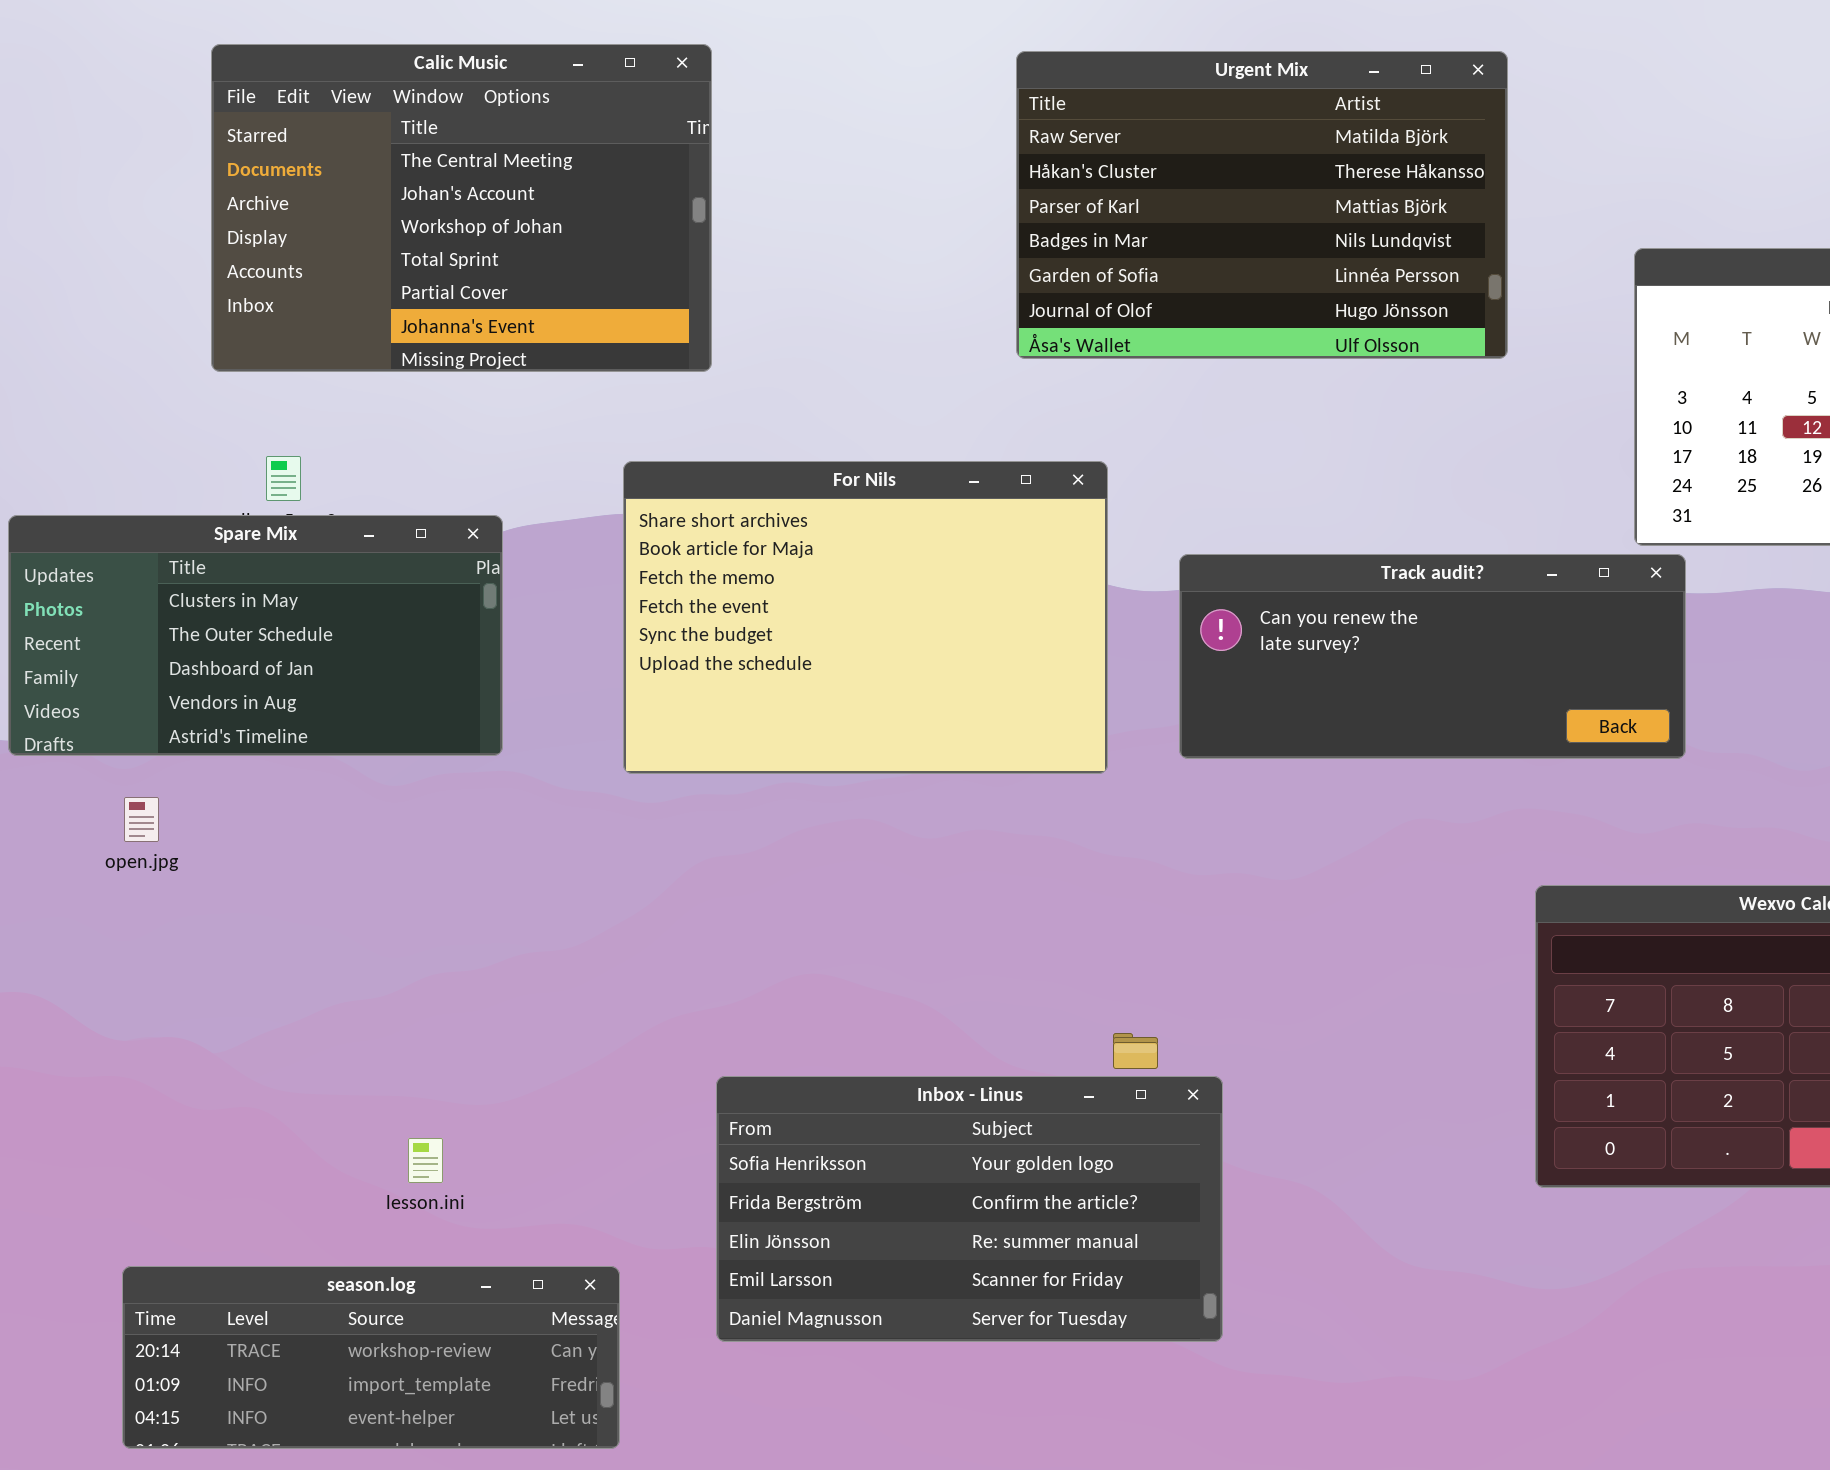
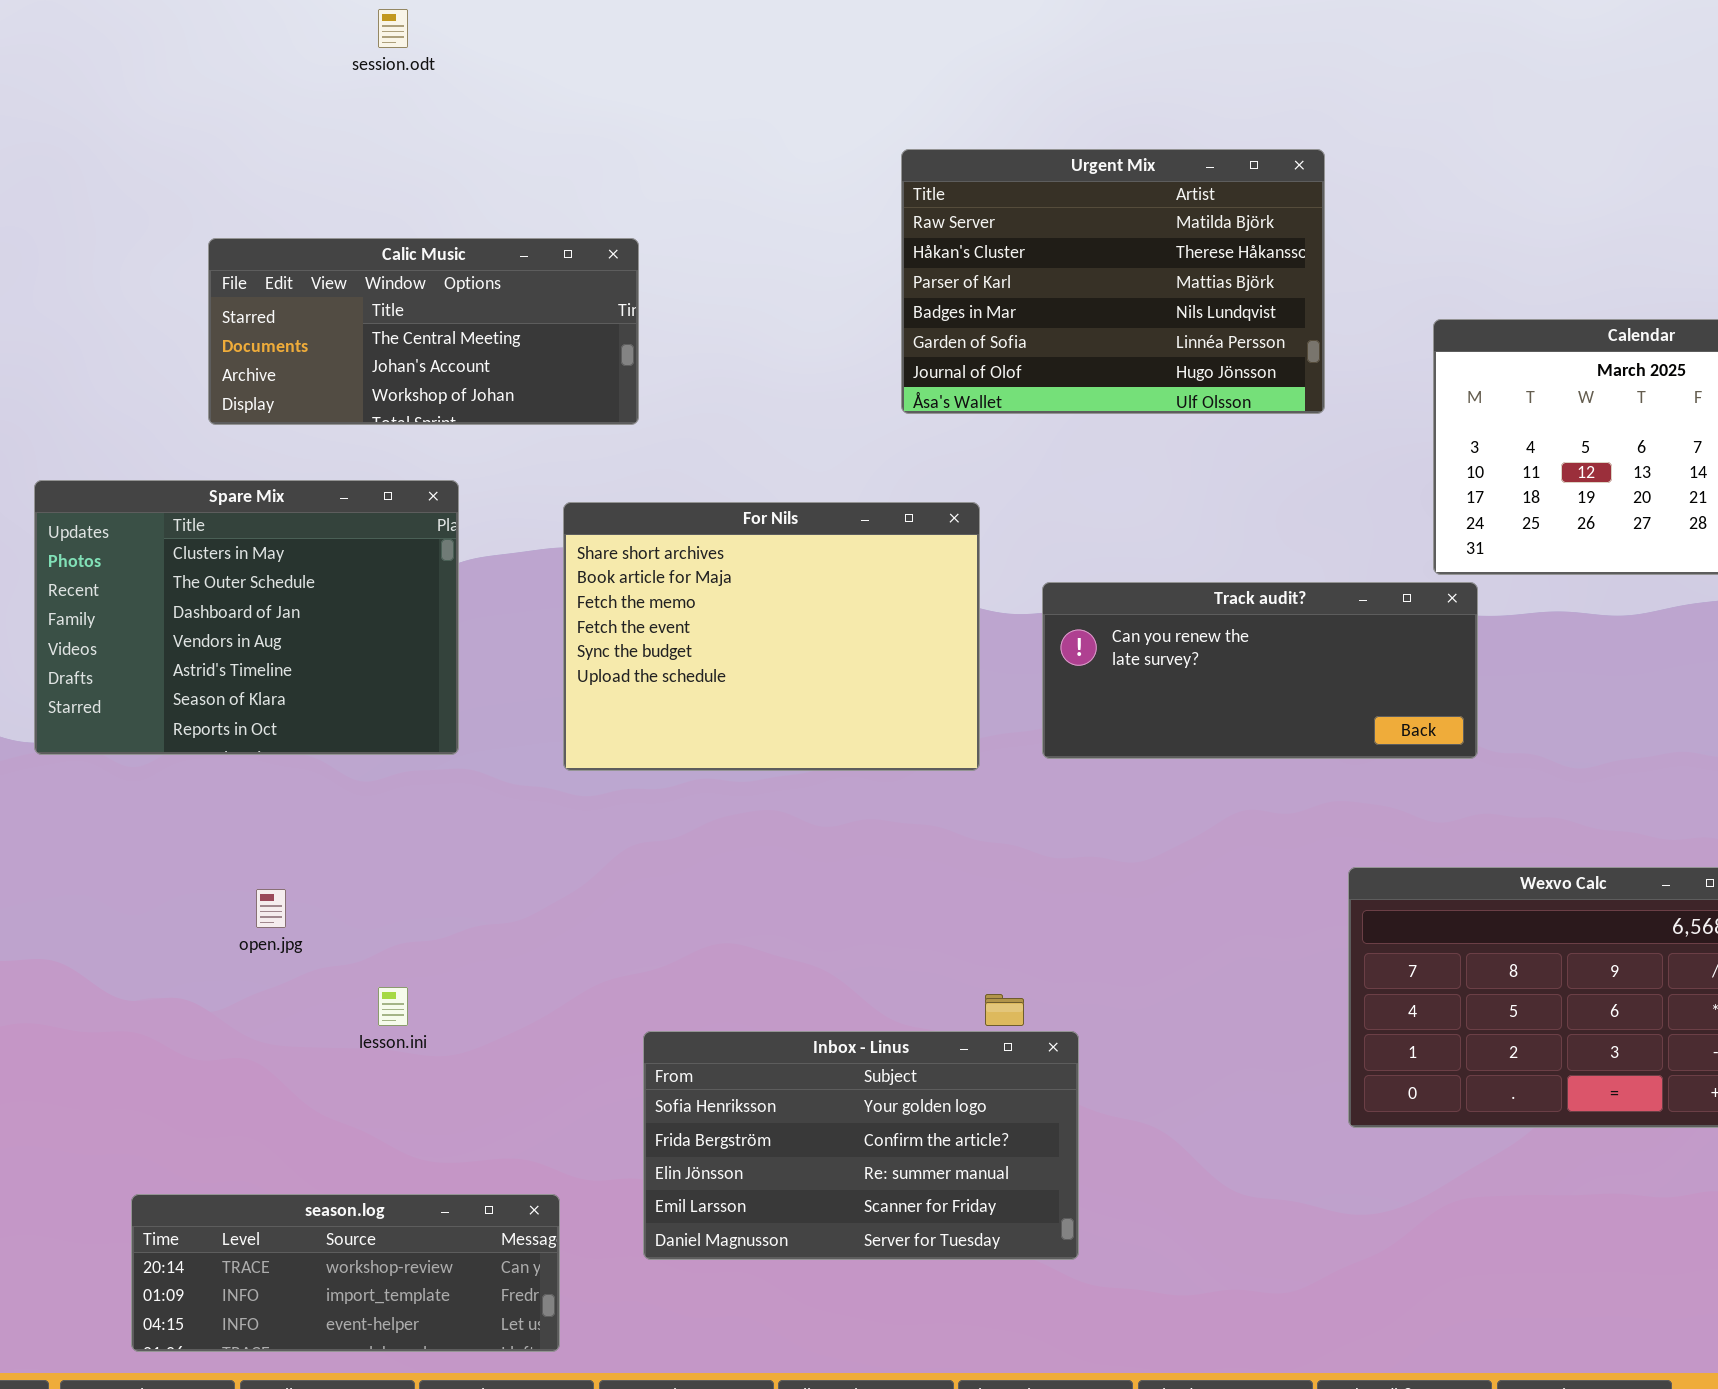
Calic Music: [211,44,712,372] -> [208,238,639,425], resized
Spare Mix: [8,515,503,756] -> [34,480,459,755], resized
open.jpg: [124,797,159,842] -> [256,889,286,928], moved
lesson.ini: [408,1138,443,1183] -> [378,987,408,1026], moved

